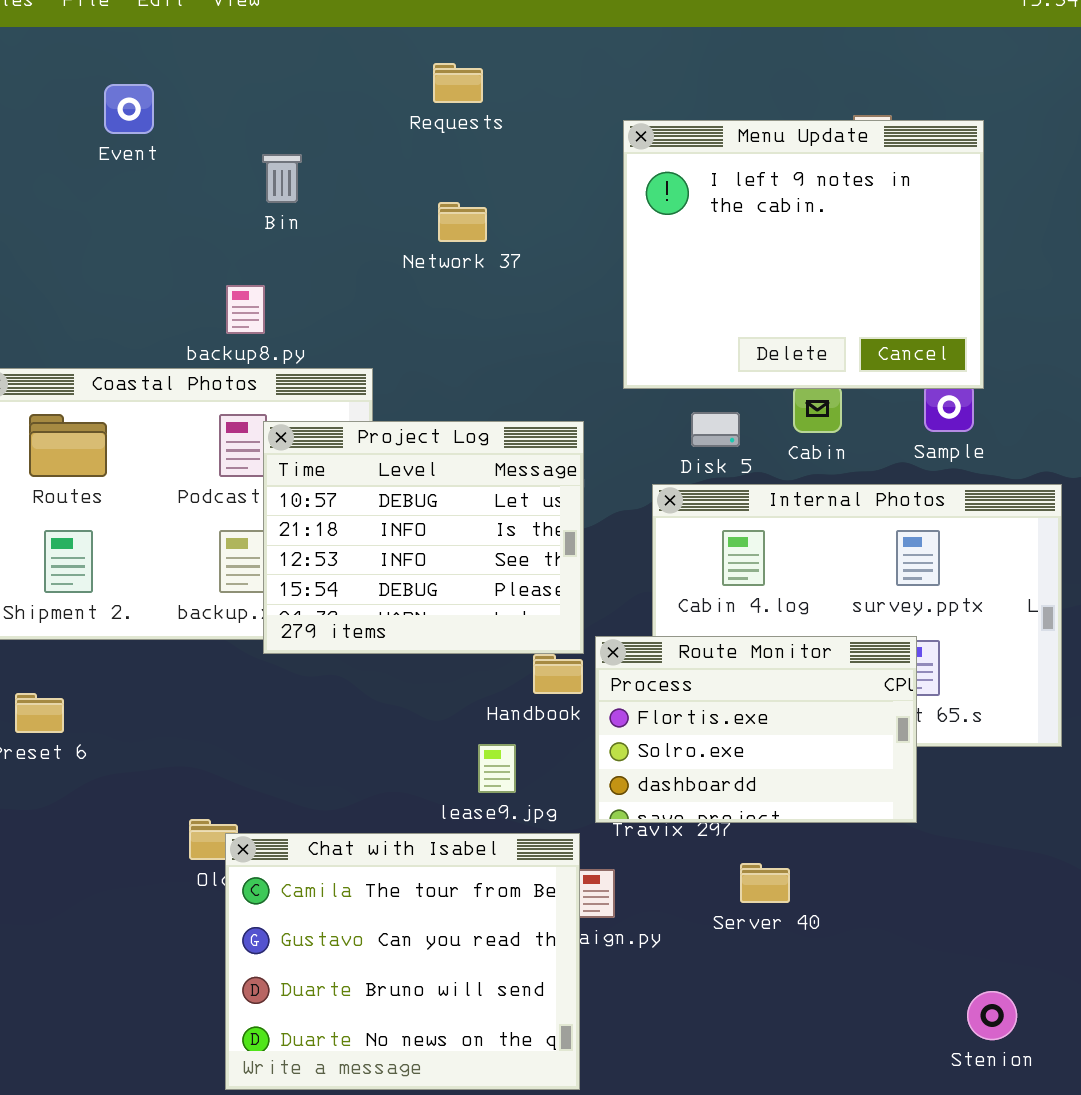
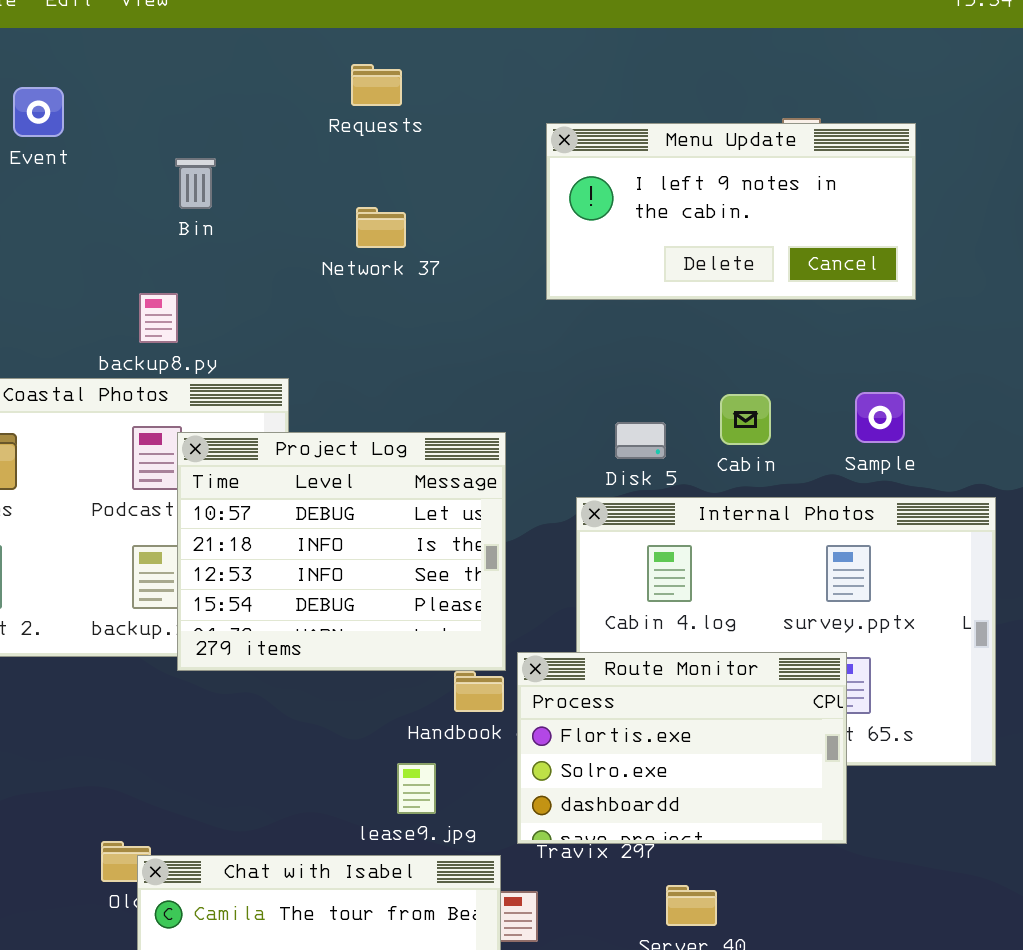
Menu Update: [623,120,984,389] -> [546,123,916,300], resized

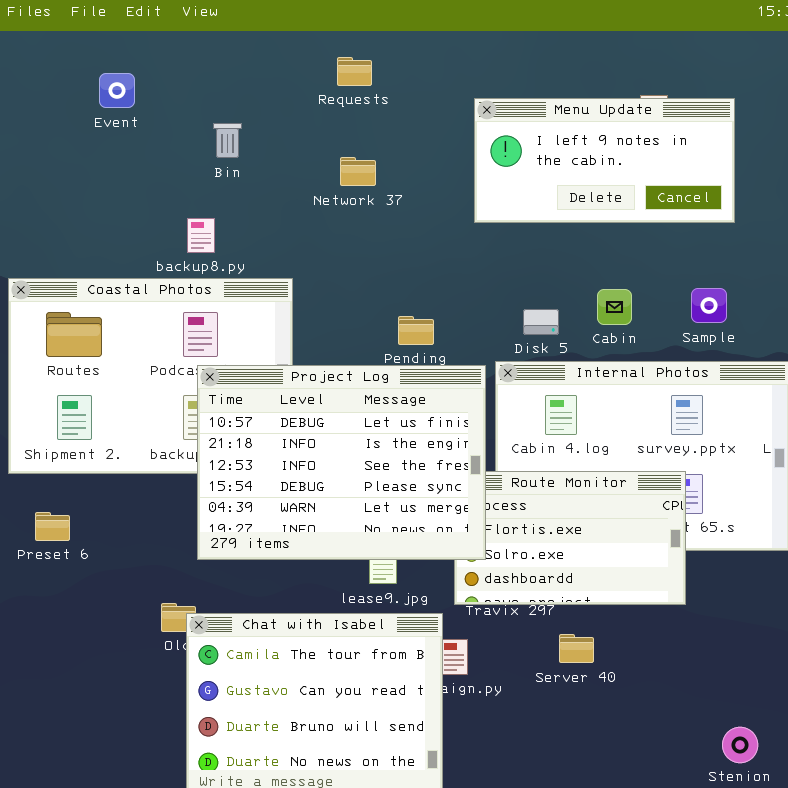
Project Log: [177,432,506,671] -> [197,365,486,560], moved, resized

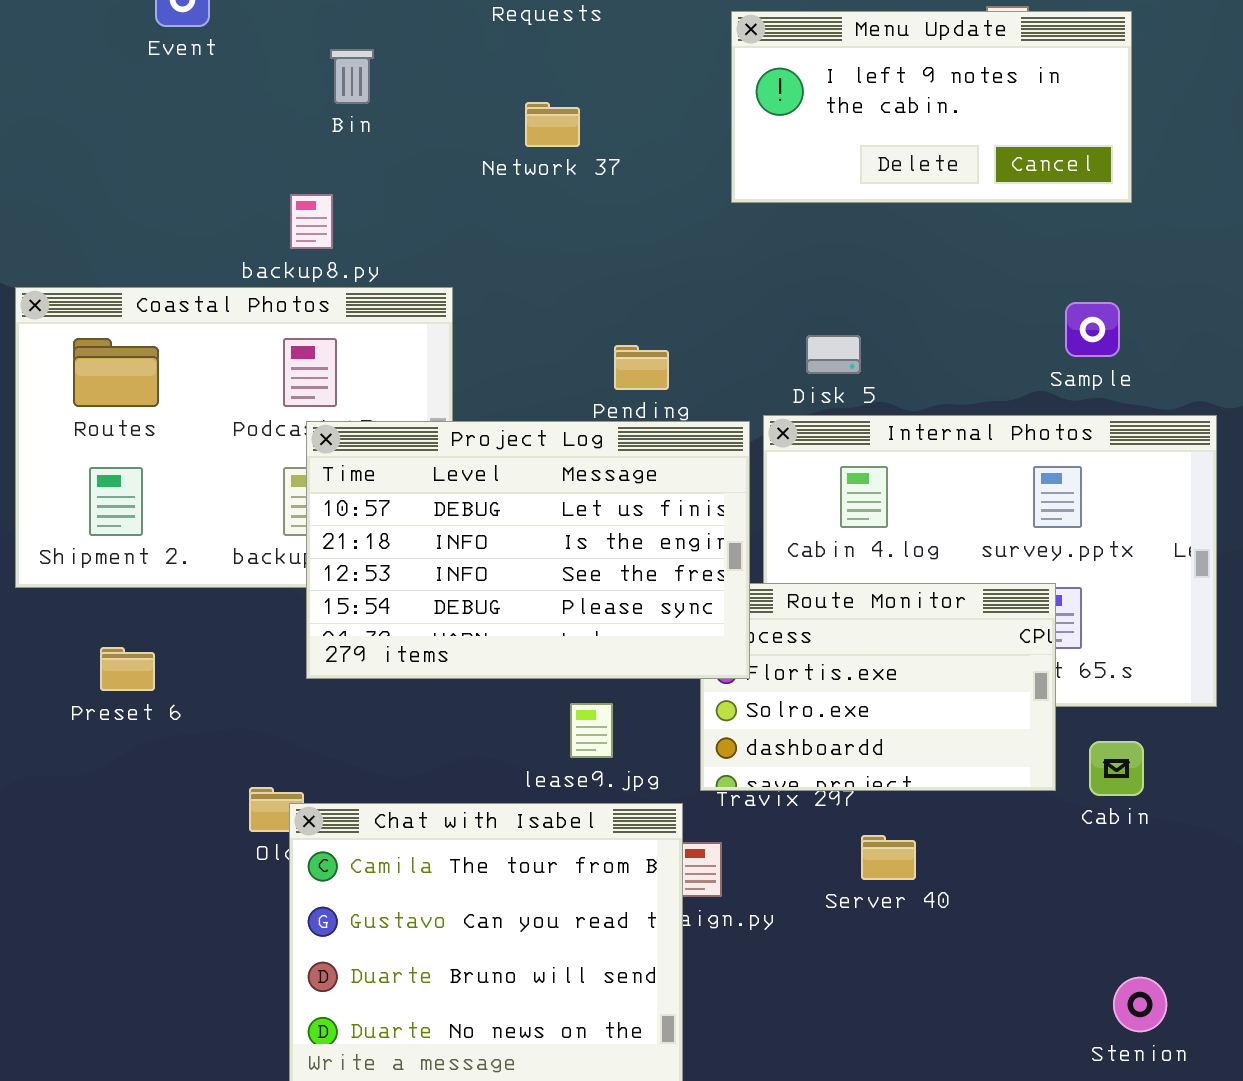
Cabin: [597,289,632,325] -> [1089,741,1144,796], moved
Project Log: [197,365,486,560] -> [306,421,750,679], resized
Preset 6: [35,512,70,541] -> [100,647,155,691], moved

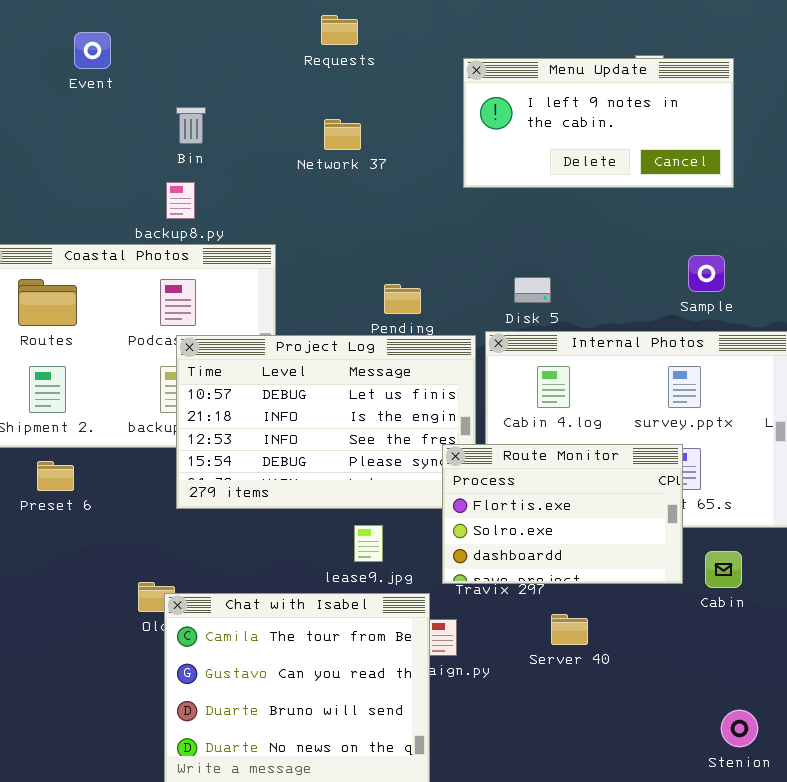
Bin: [330,49,374,104] -> [176,107,206,144], moved
Route Monitor: [700,583,1056,791] -> [442,444,683,584], raised
Preset 6: [100,647,155,691] -> [37,461,74,491], moved

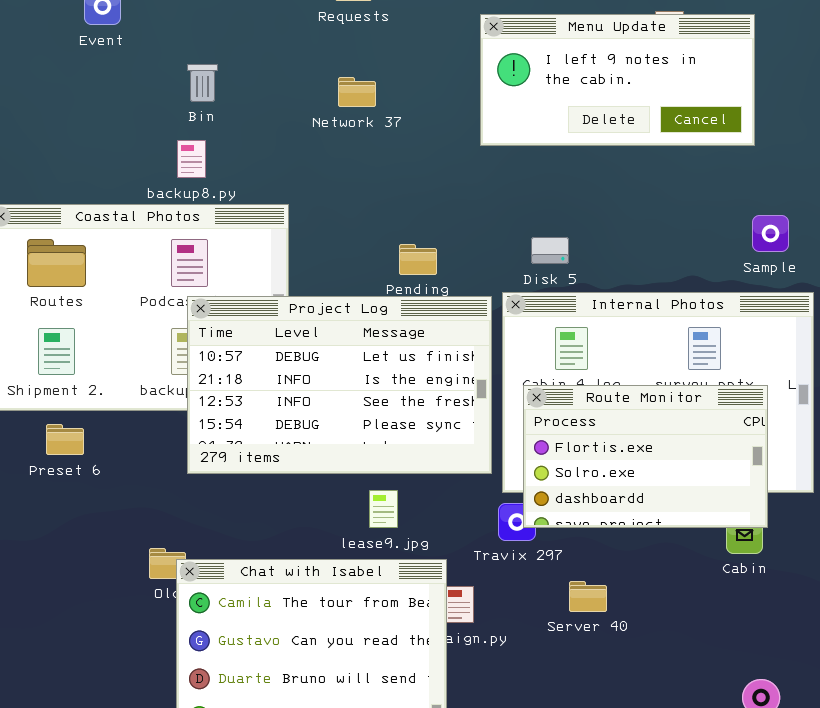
Sample: [688,255,725,292] -> [752,215,789,252], moved
Route Monitor: [442,444,683,584] -> [523,385,768,528], moved

